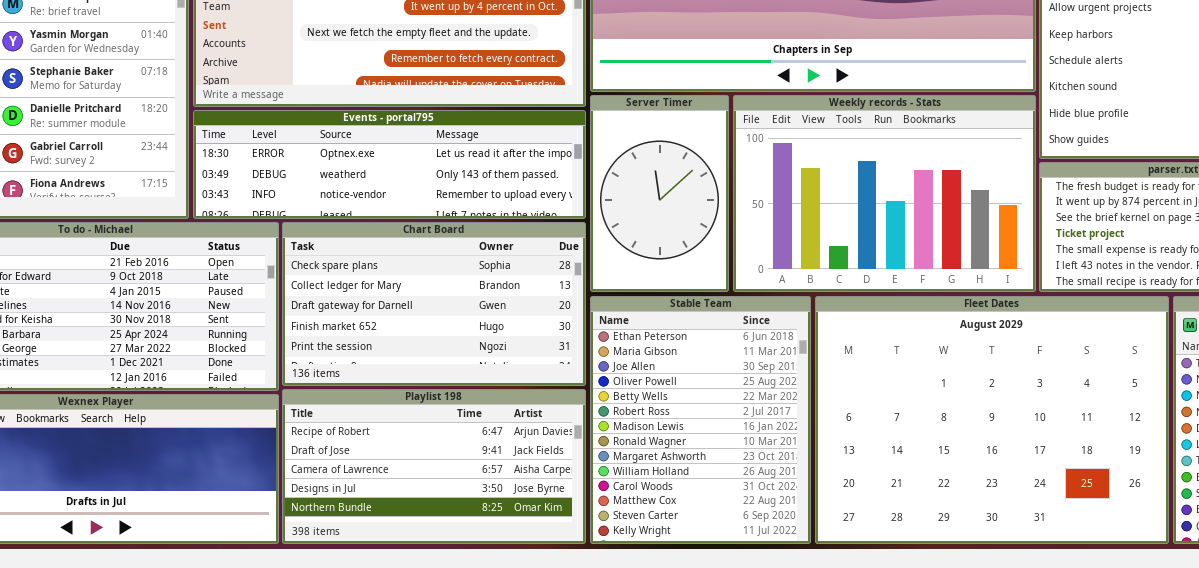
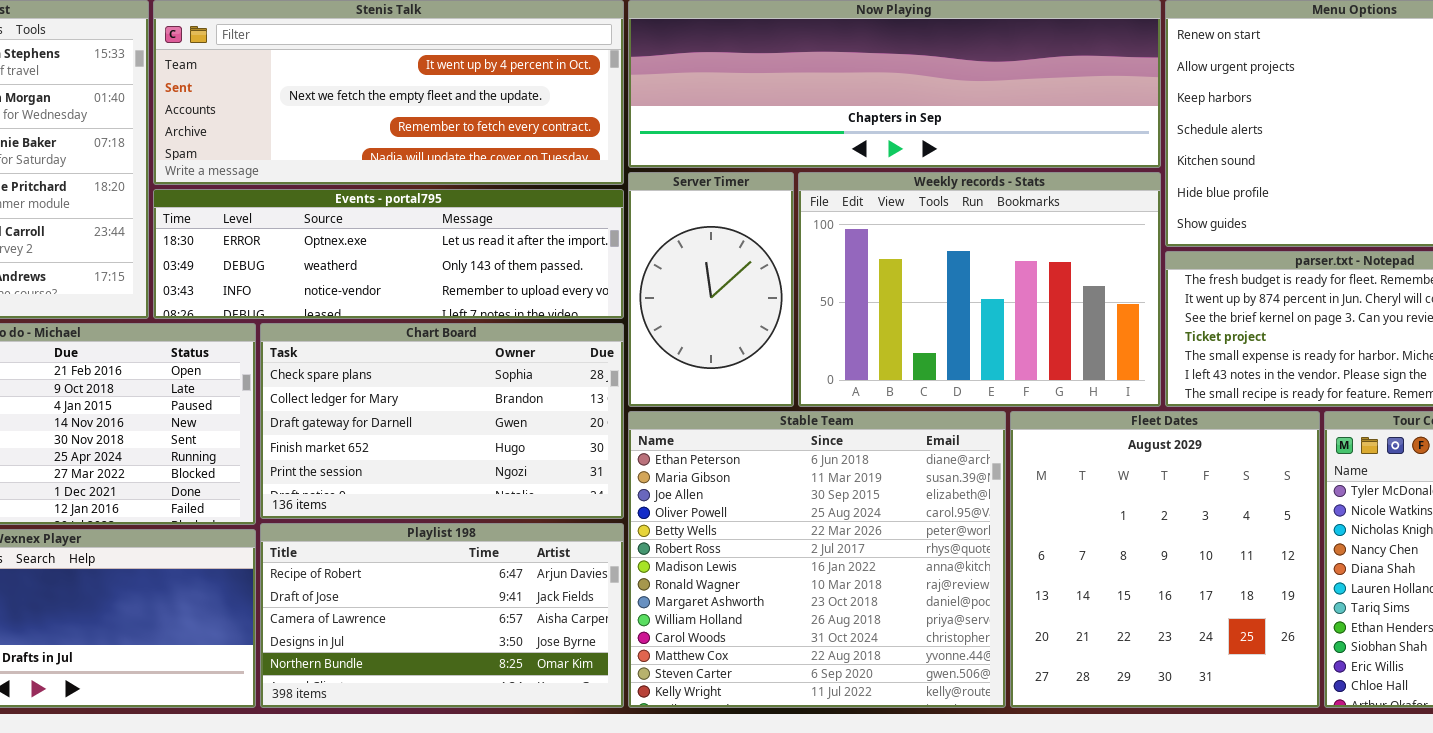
Stable Team: [590,296,811,544] -> [628,411,1006,708], resized
Fleet Dates: [815,296,1169,544] -> [1010,411,1320,708], resized

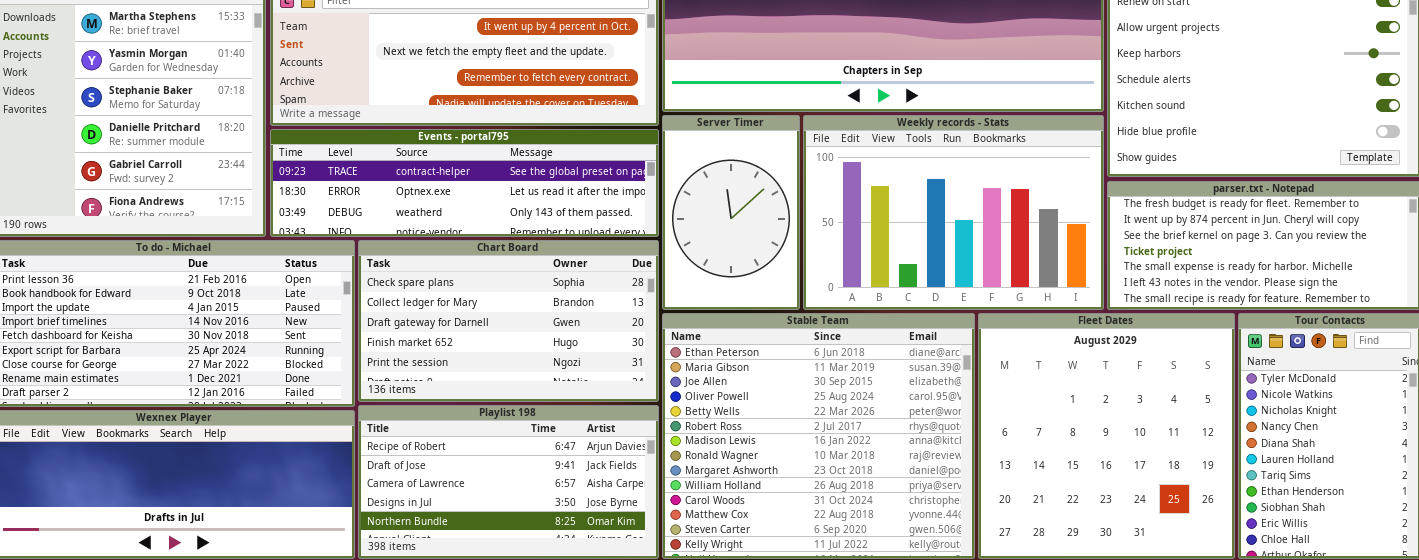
Events - portal795: [153,189,624,319] -> [270,129,659,237], scrolled up 1 row

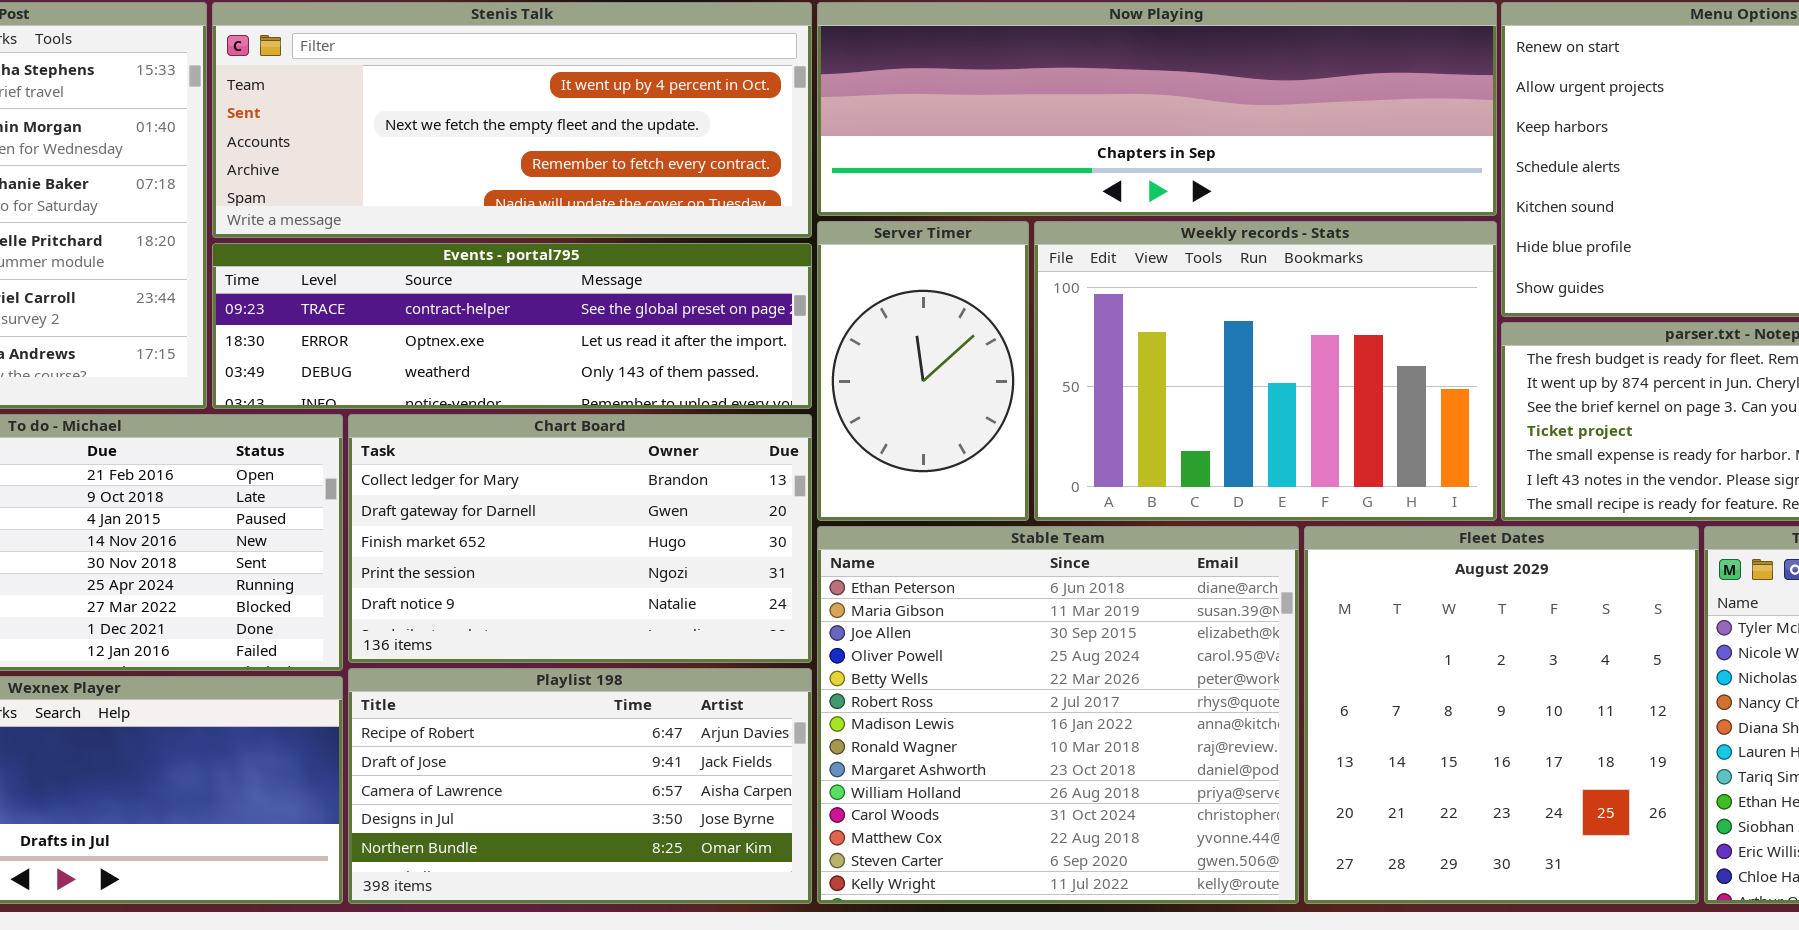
Chart Board: [358,240,659,402] -> [348,414,812,663], scrolled down 1 row

